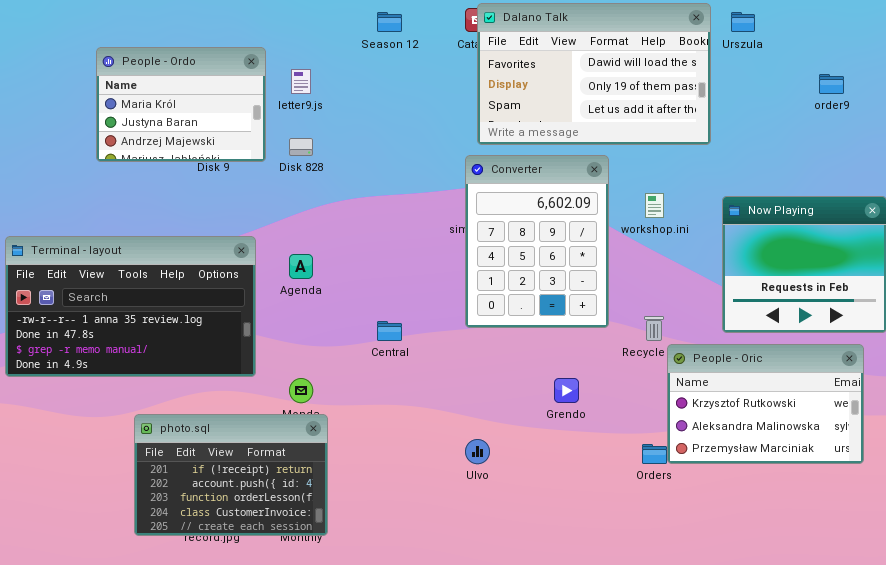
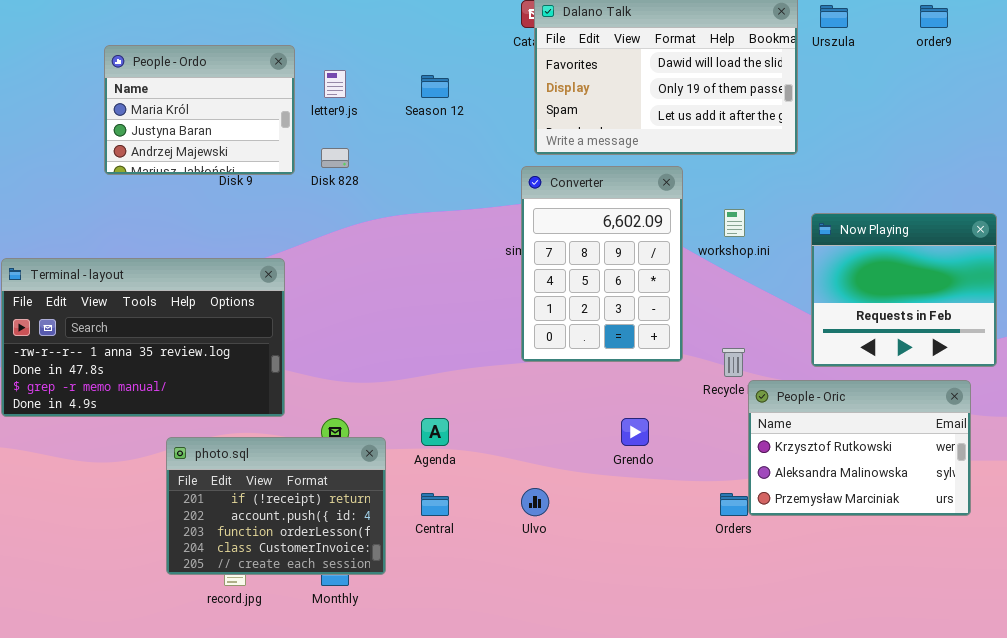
Season 12: [377,12,402,32] -> [421,75,449,98], moved
order9: [819,74,844,94] -> [920,5,948,28], moved
Agenda: [289,254,313,279] -> [421,418,449,446], moved
Central: [377,321,402,341] -> [421,493,449,516], moved
photo.sql: [134,414,328,536] -> [166,437,386,575], moved

